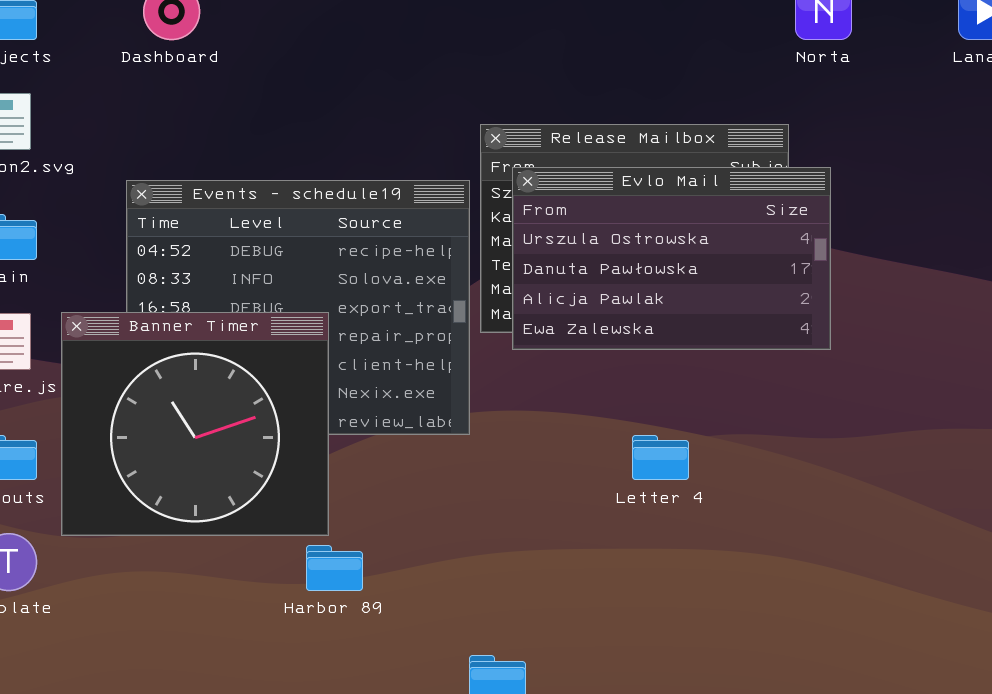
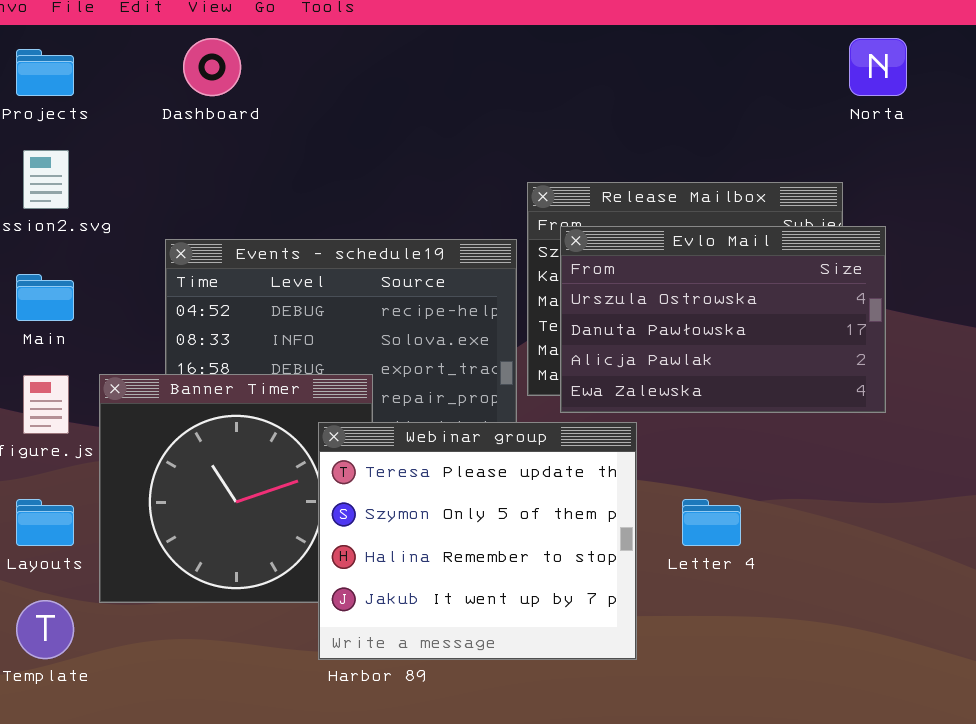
Webinar group: none -> [318,422,637,660], opened

